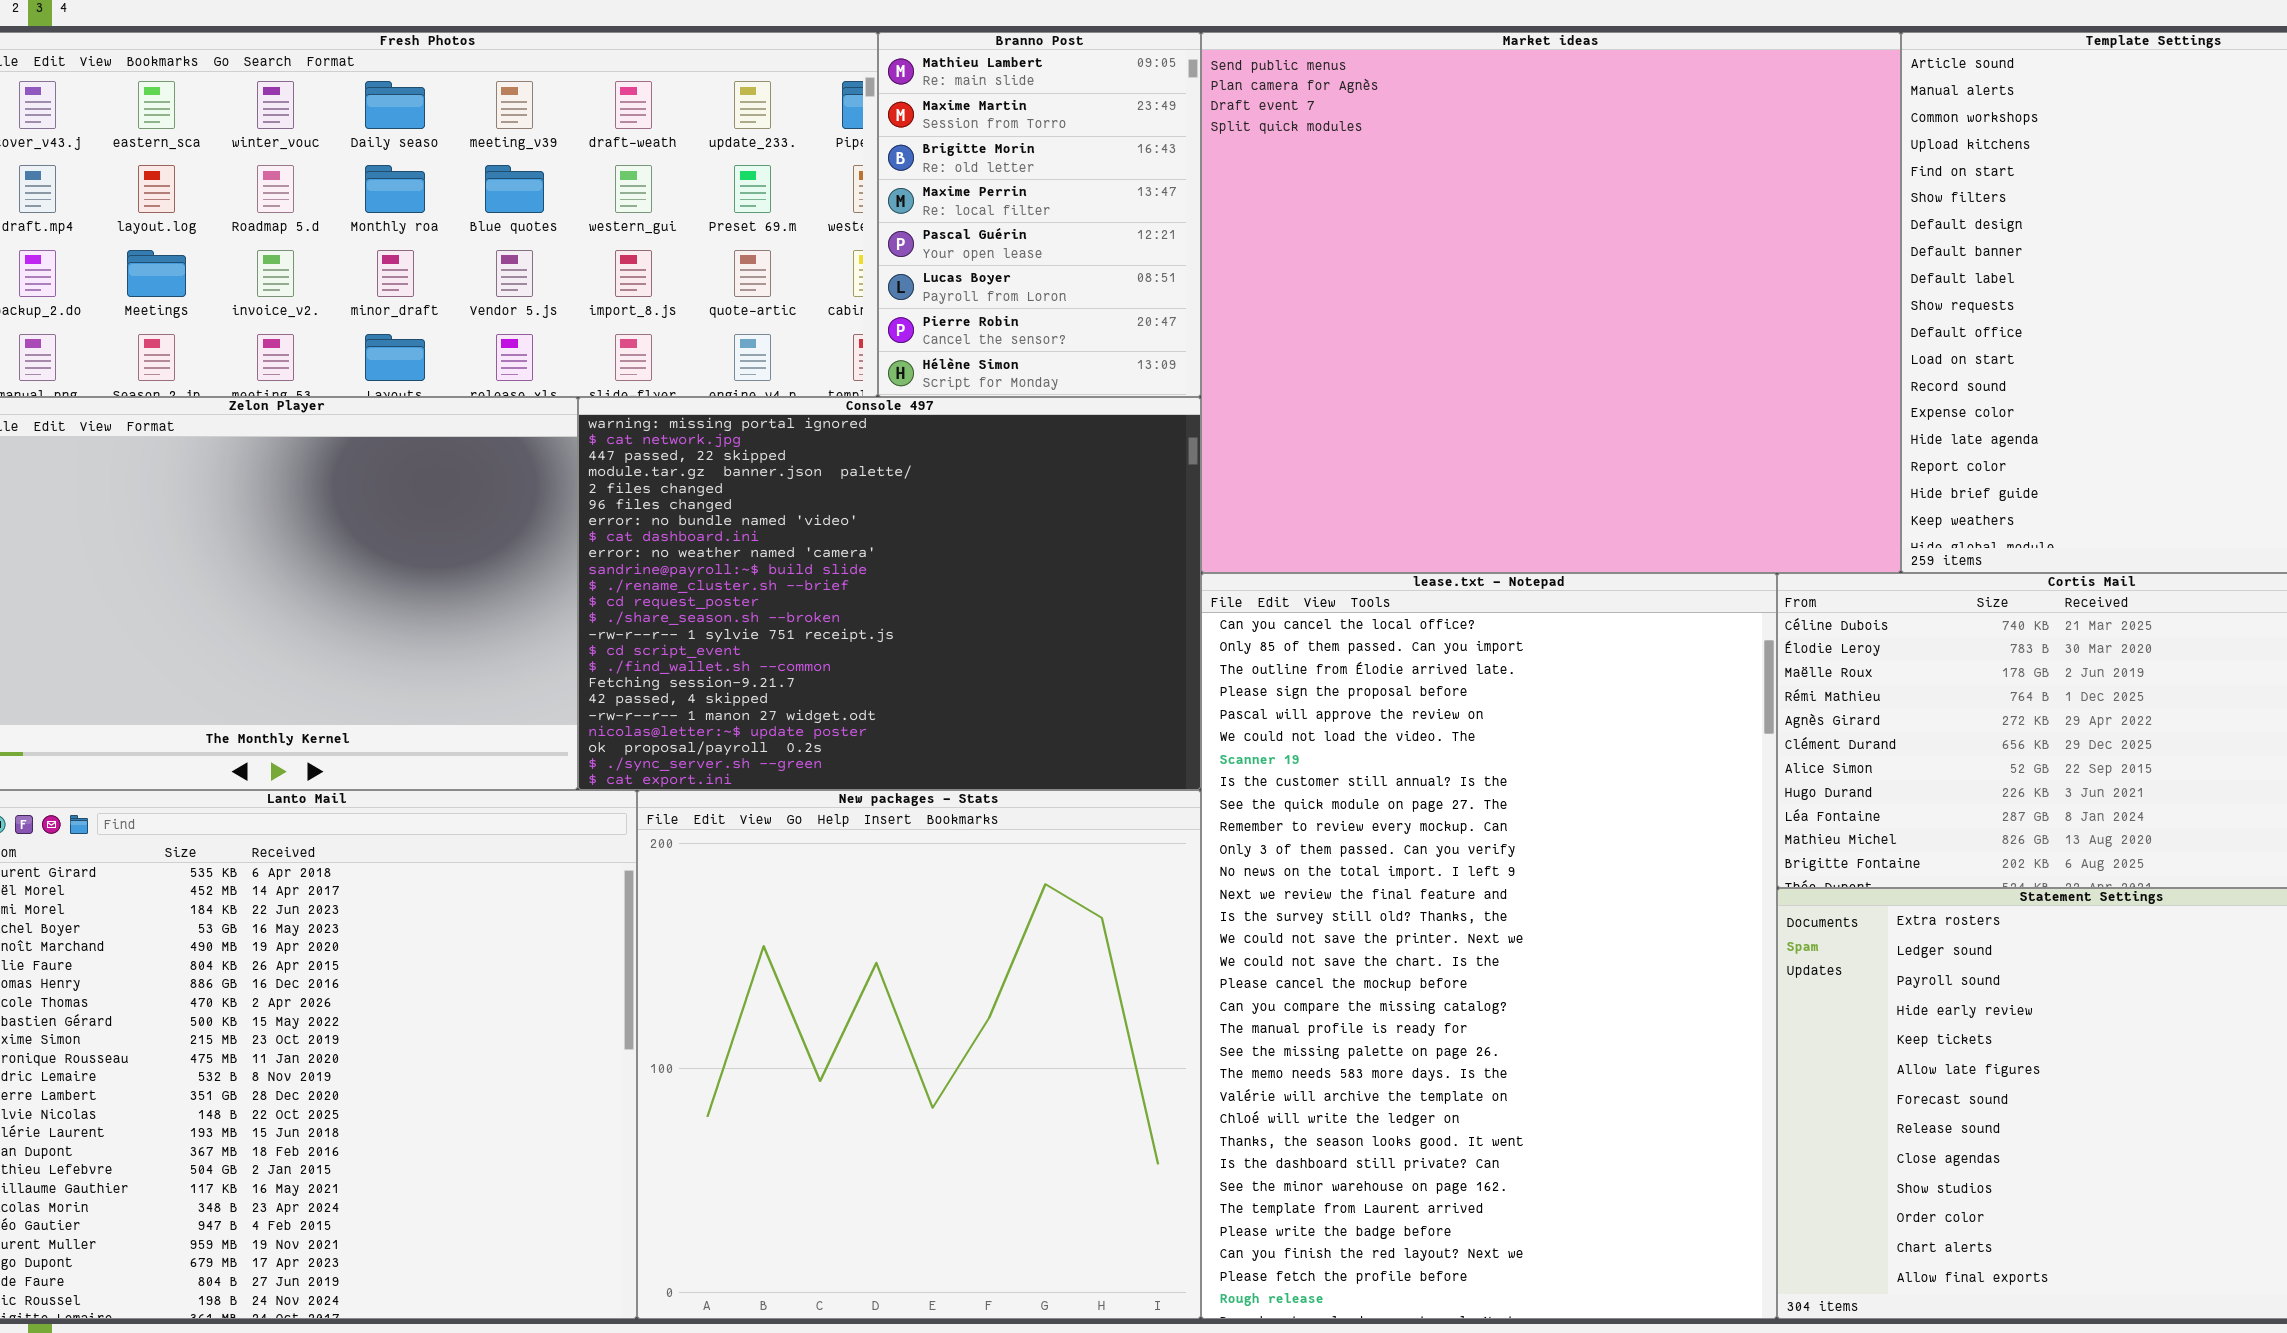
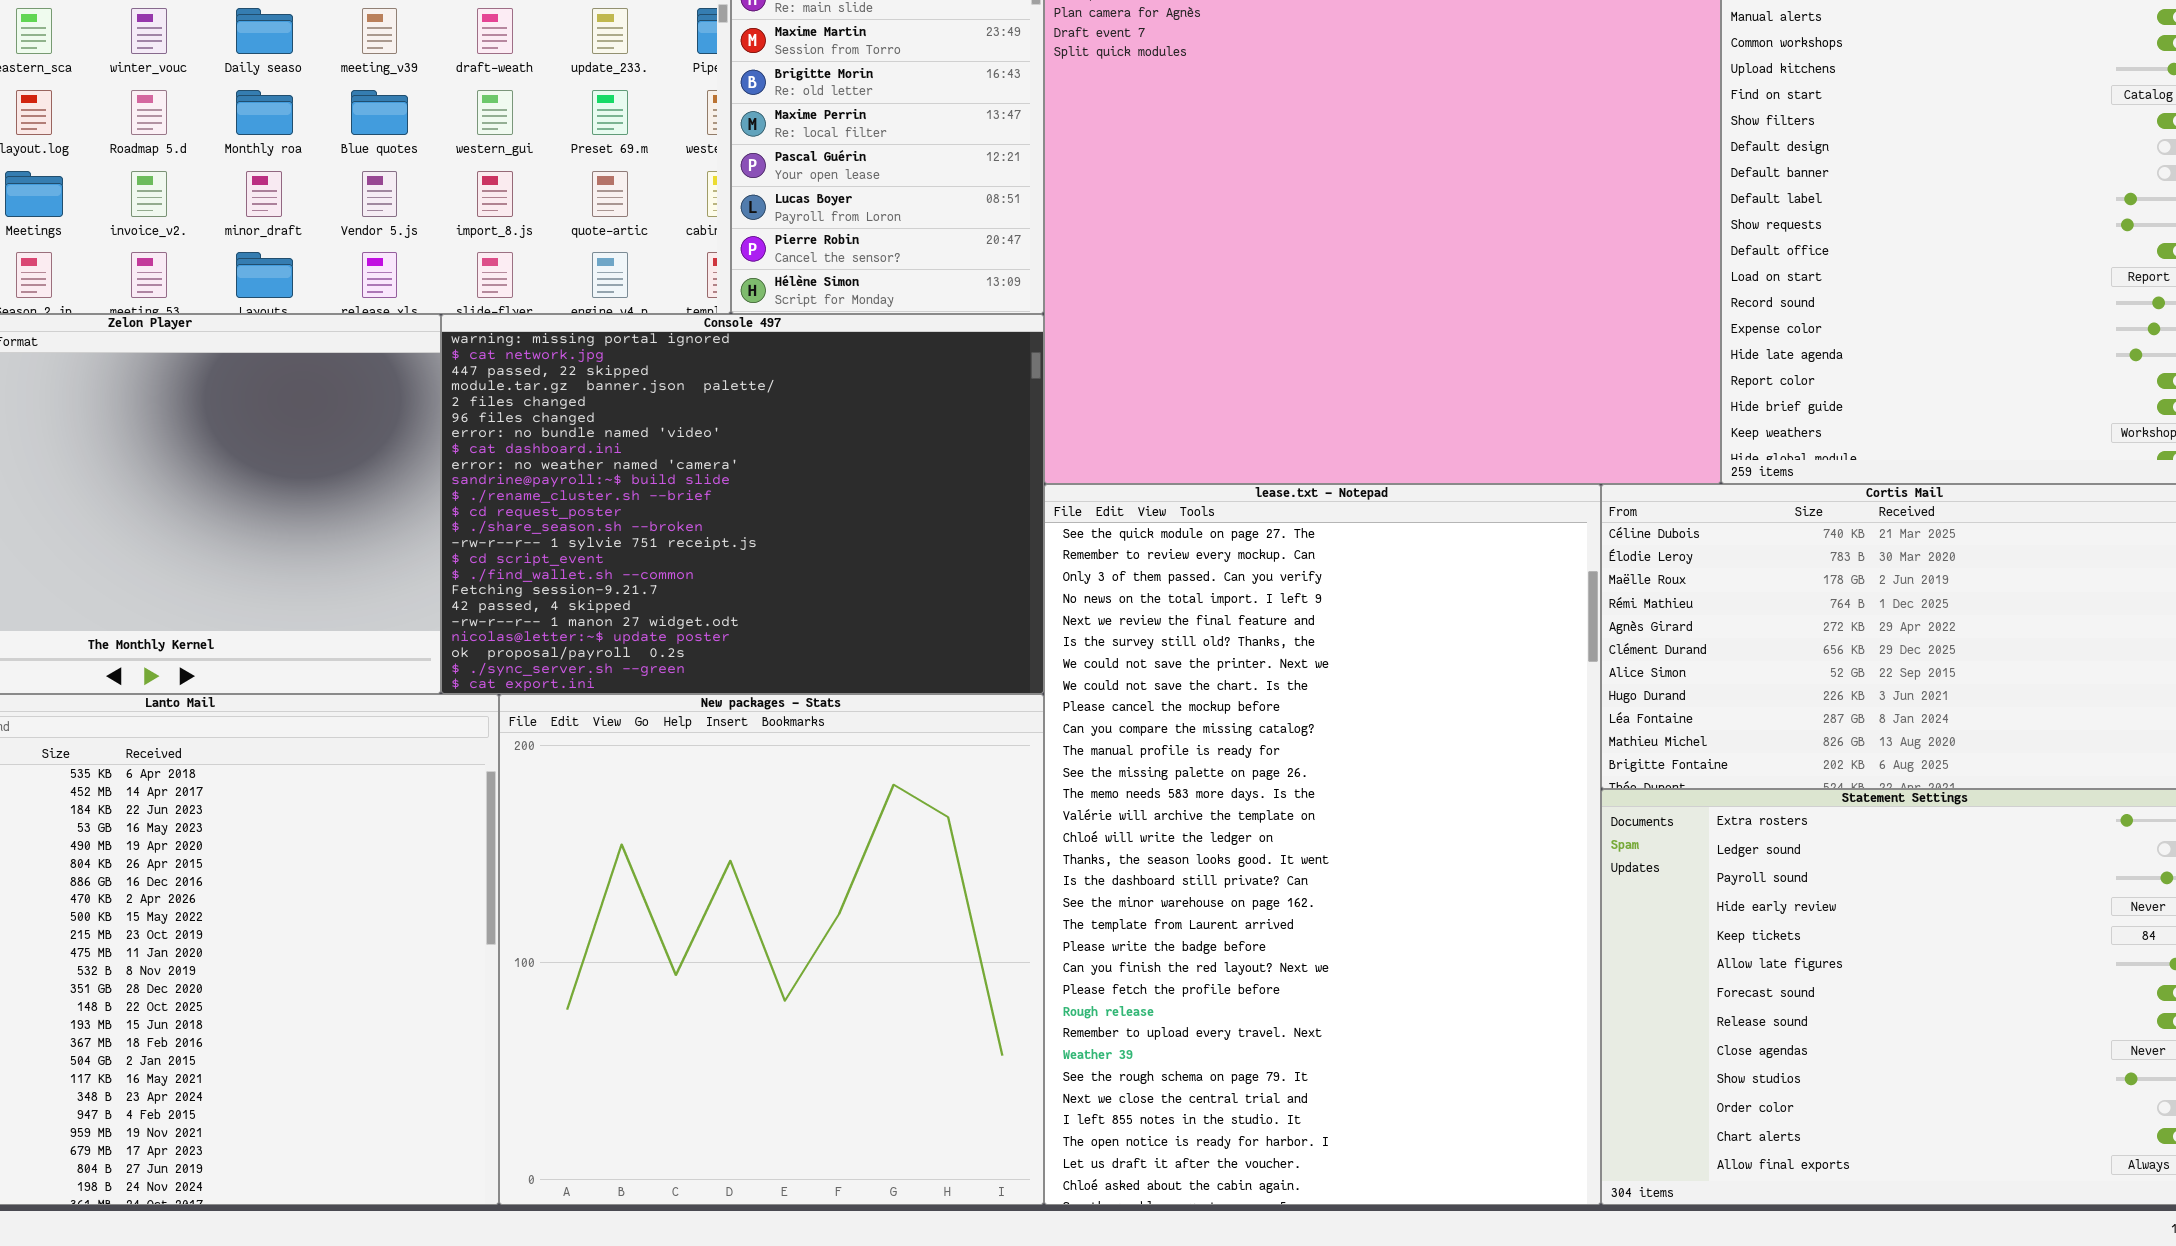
lease.txt - Notepad: [1201,573,1777,1319] -> [1044,484,1601,1205], scrolled down 8 rows

